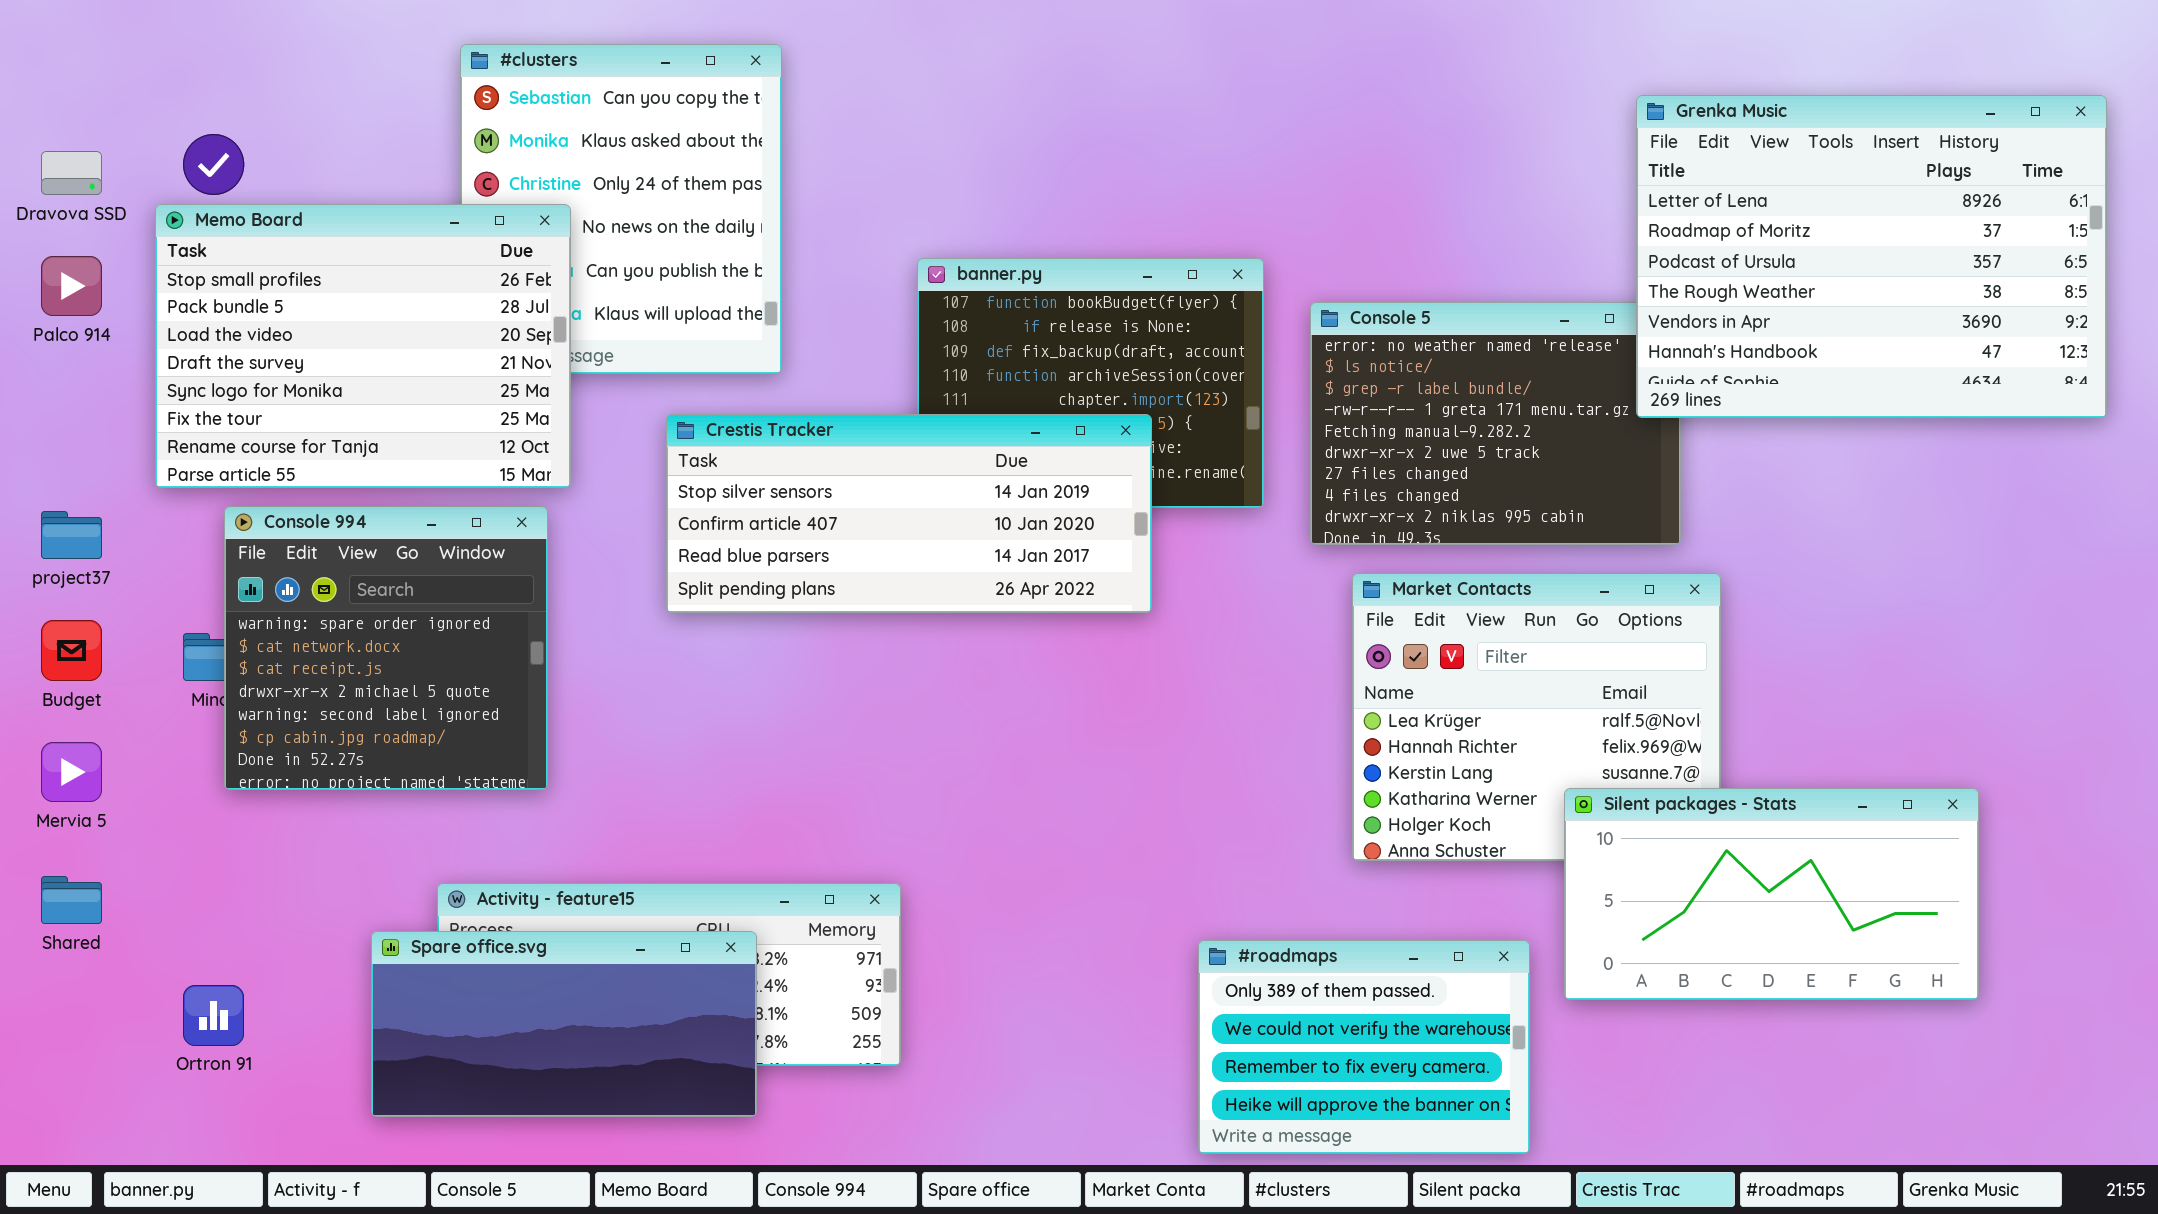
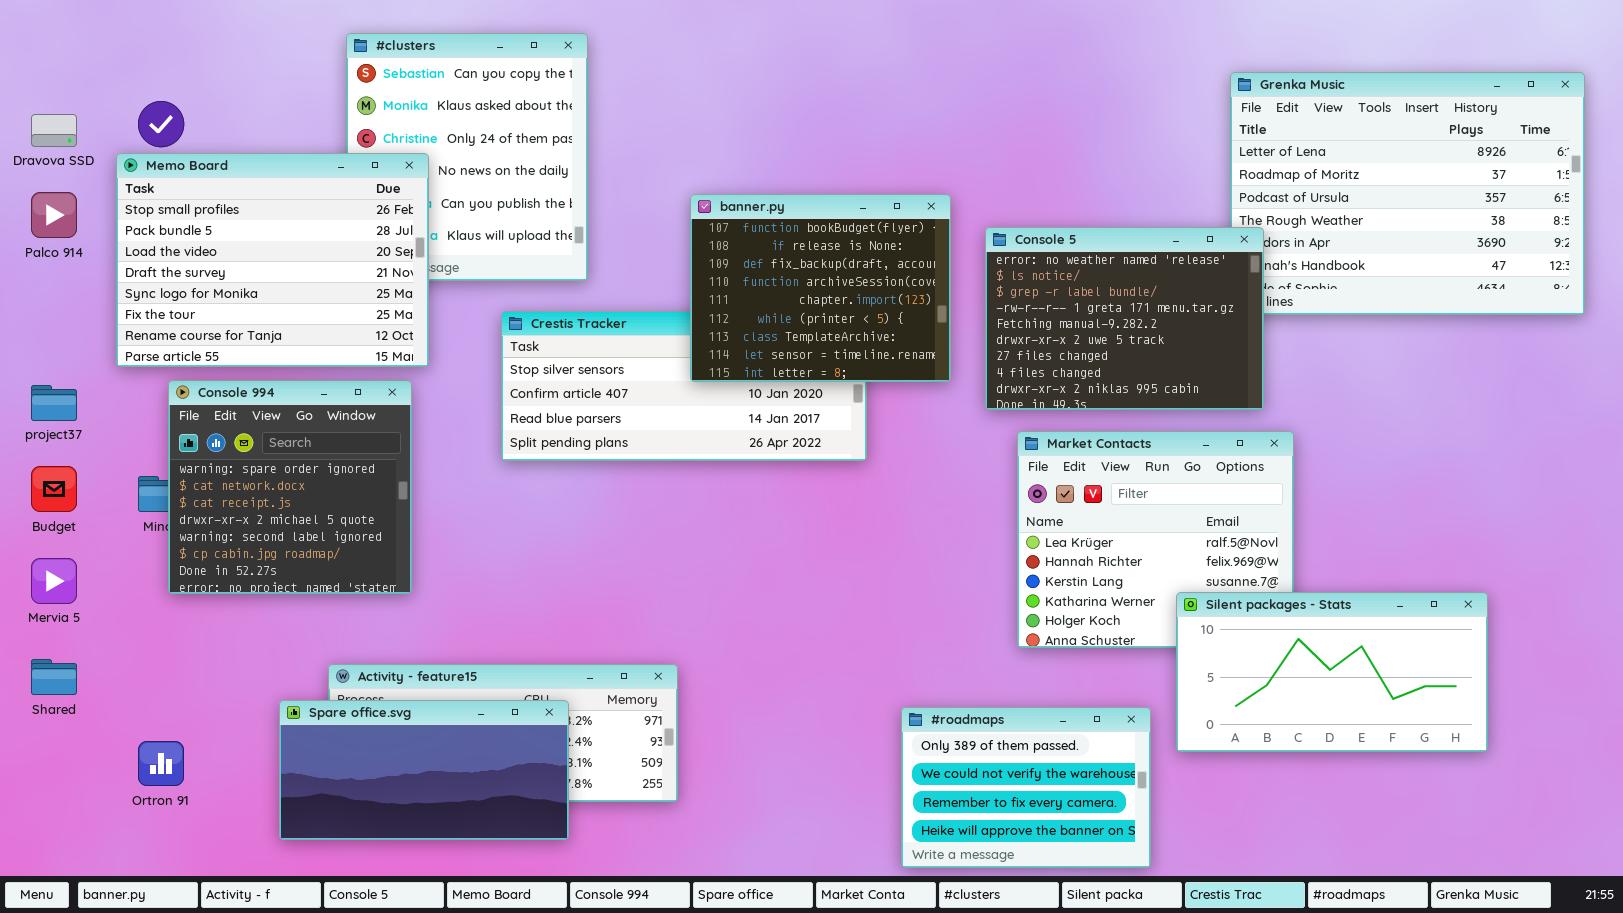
banner.py: [917,258,1264,508] -> [690,194,951,382], raised
Console 5: [1310,302,1681,545] -> [985,227,1264,410], raised

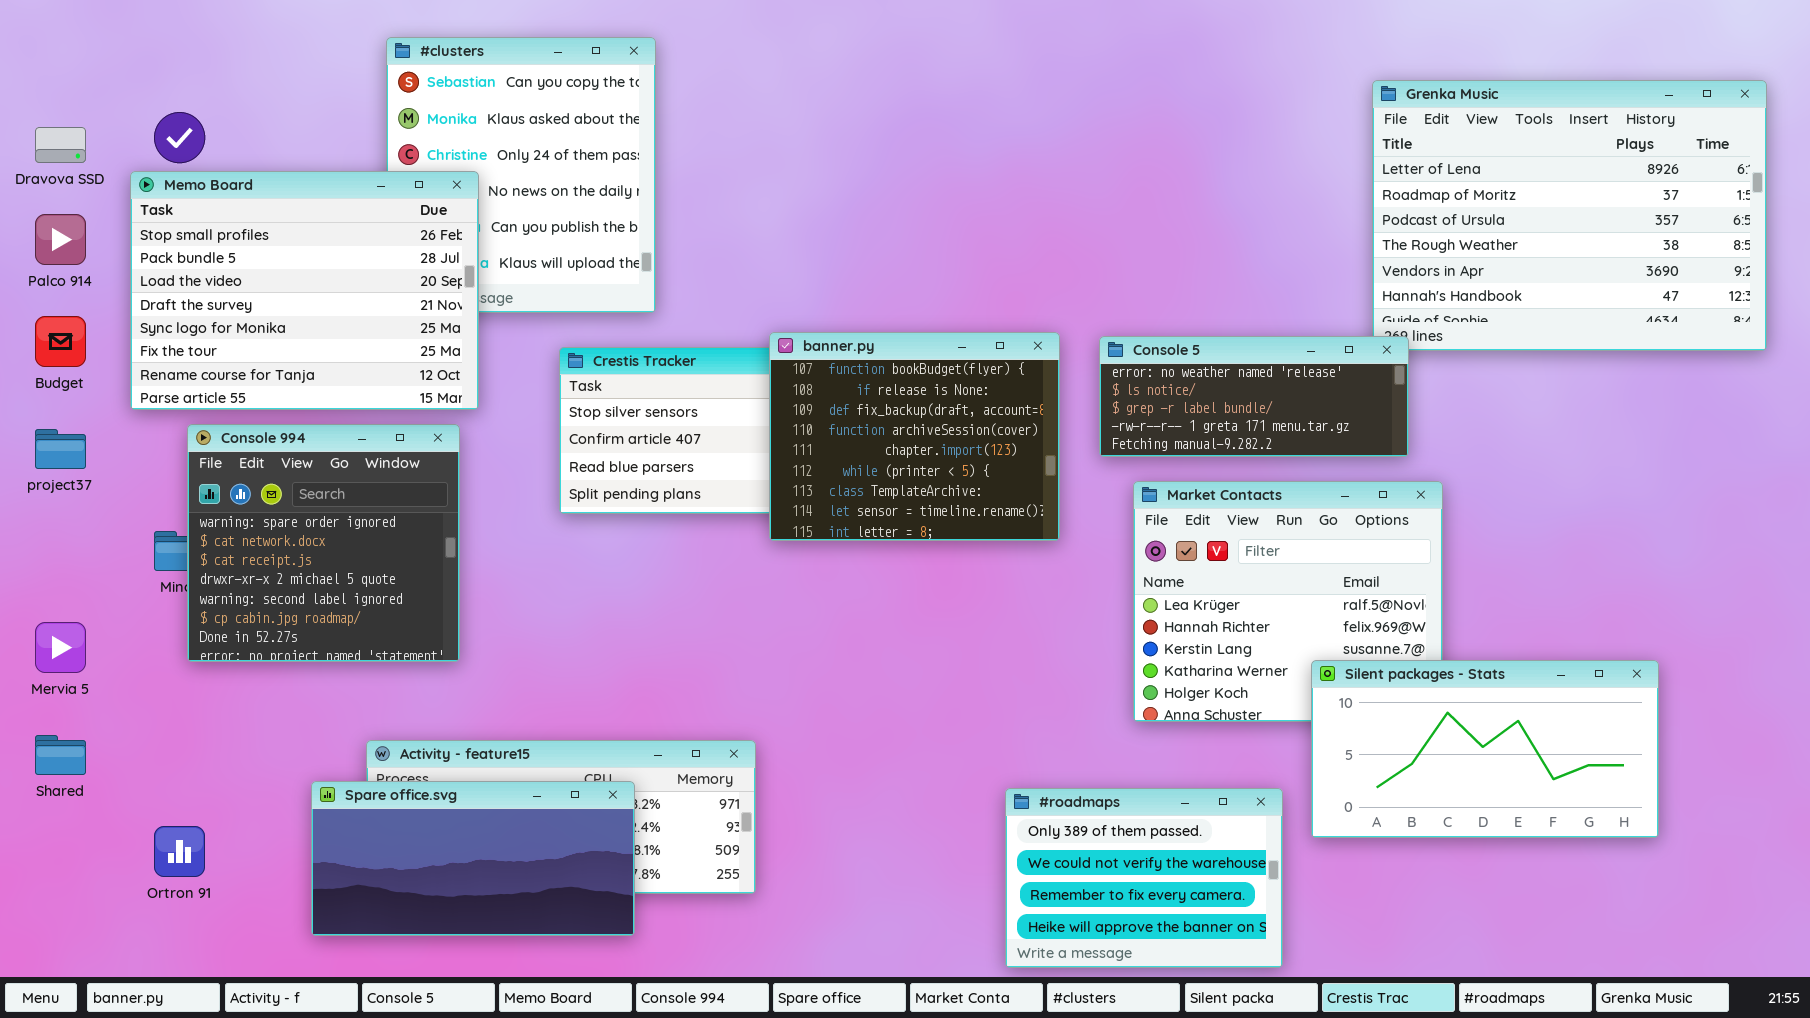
banner.py: [690,194,951,382] -> [769,332,1060,541], moved
Console 5: [985,227,1264,410] -> [1099,336,1409,457], resized
Budget: [31,466,77,512] -> [35,316,86,367], moved

